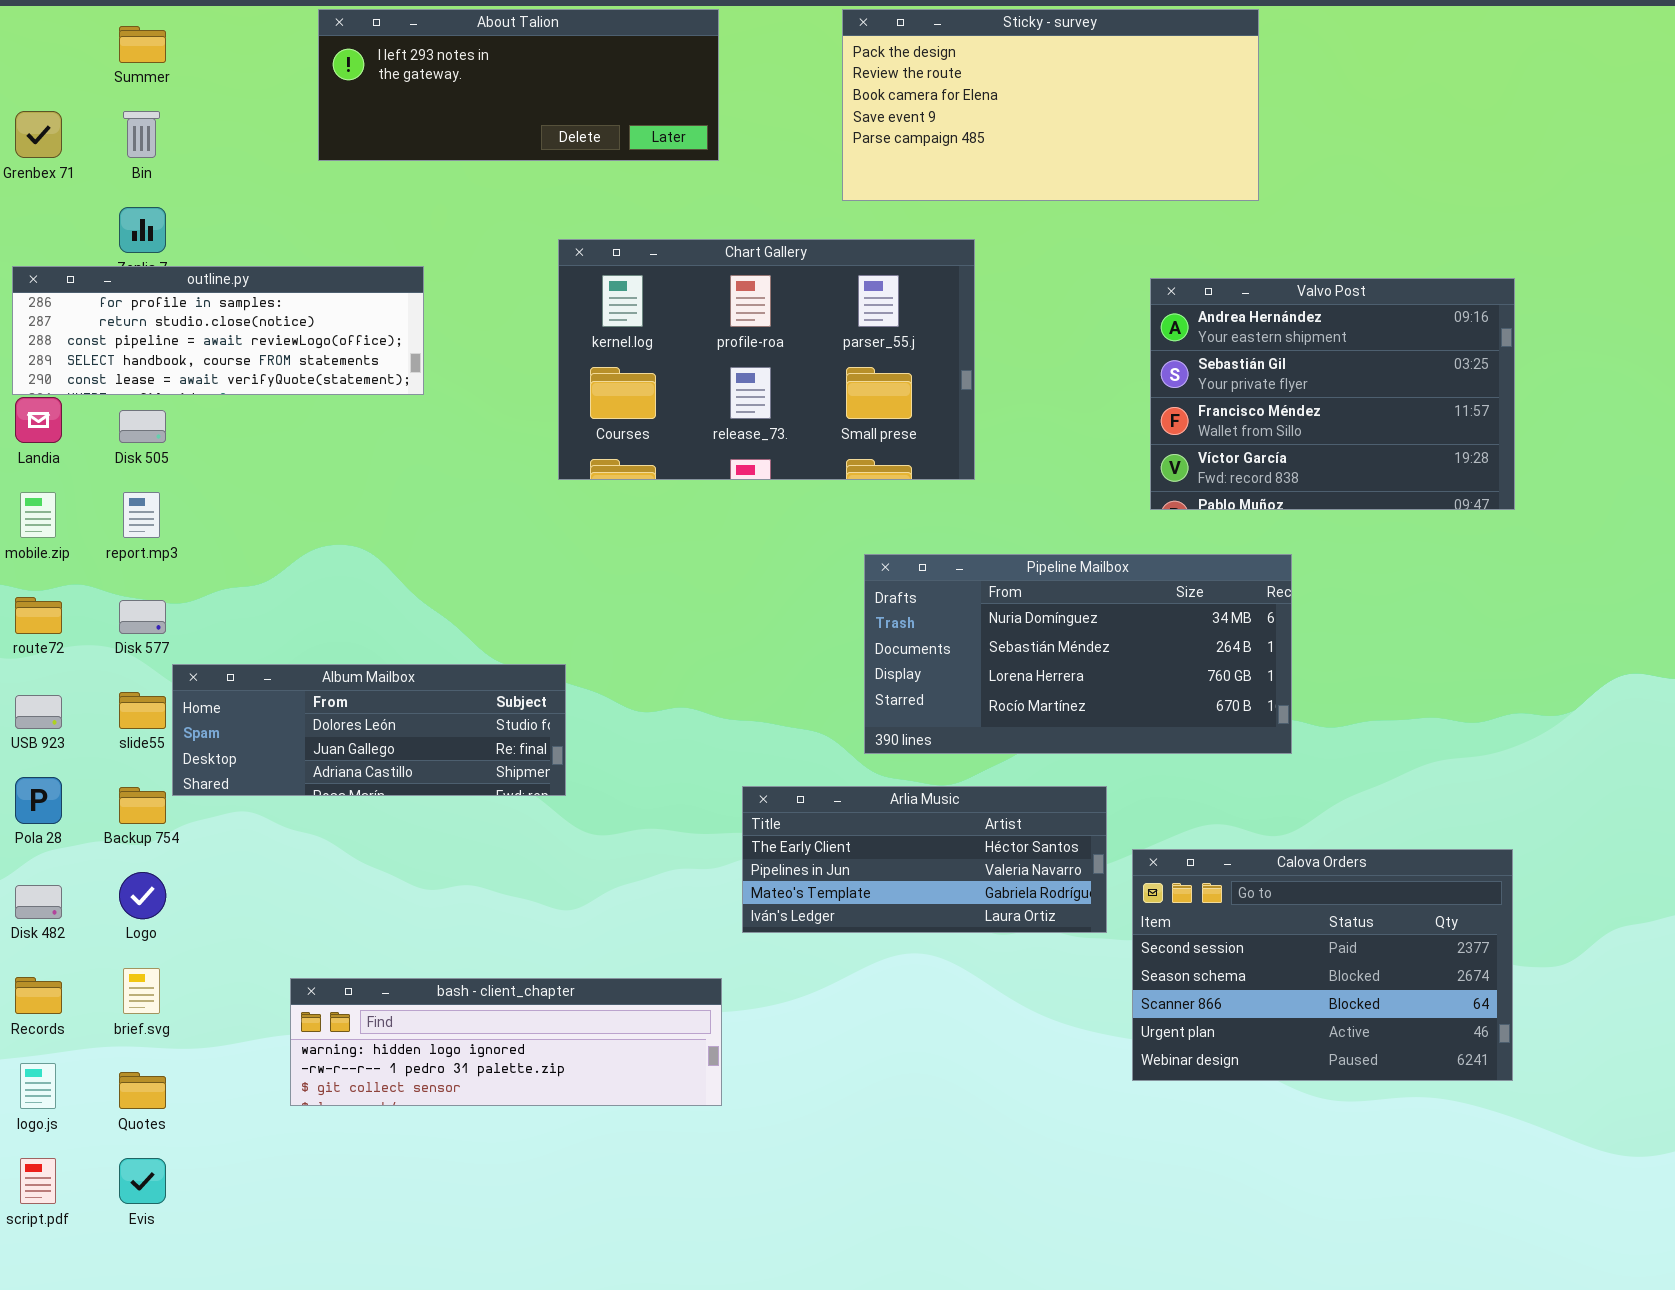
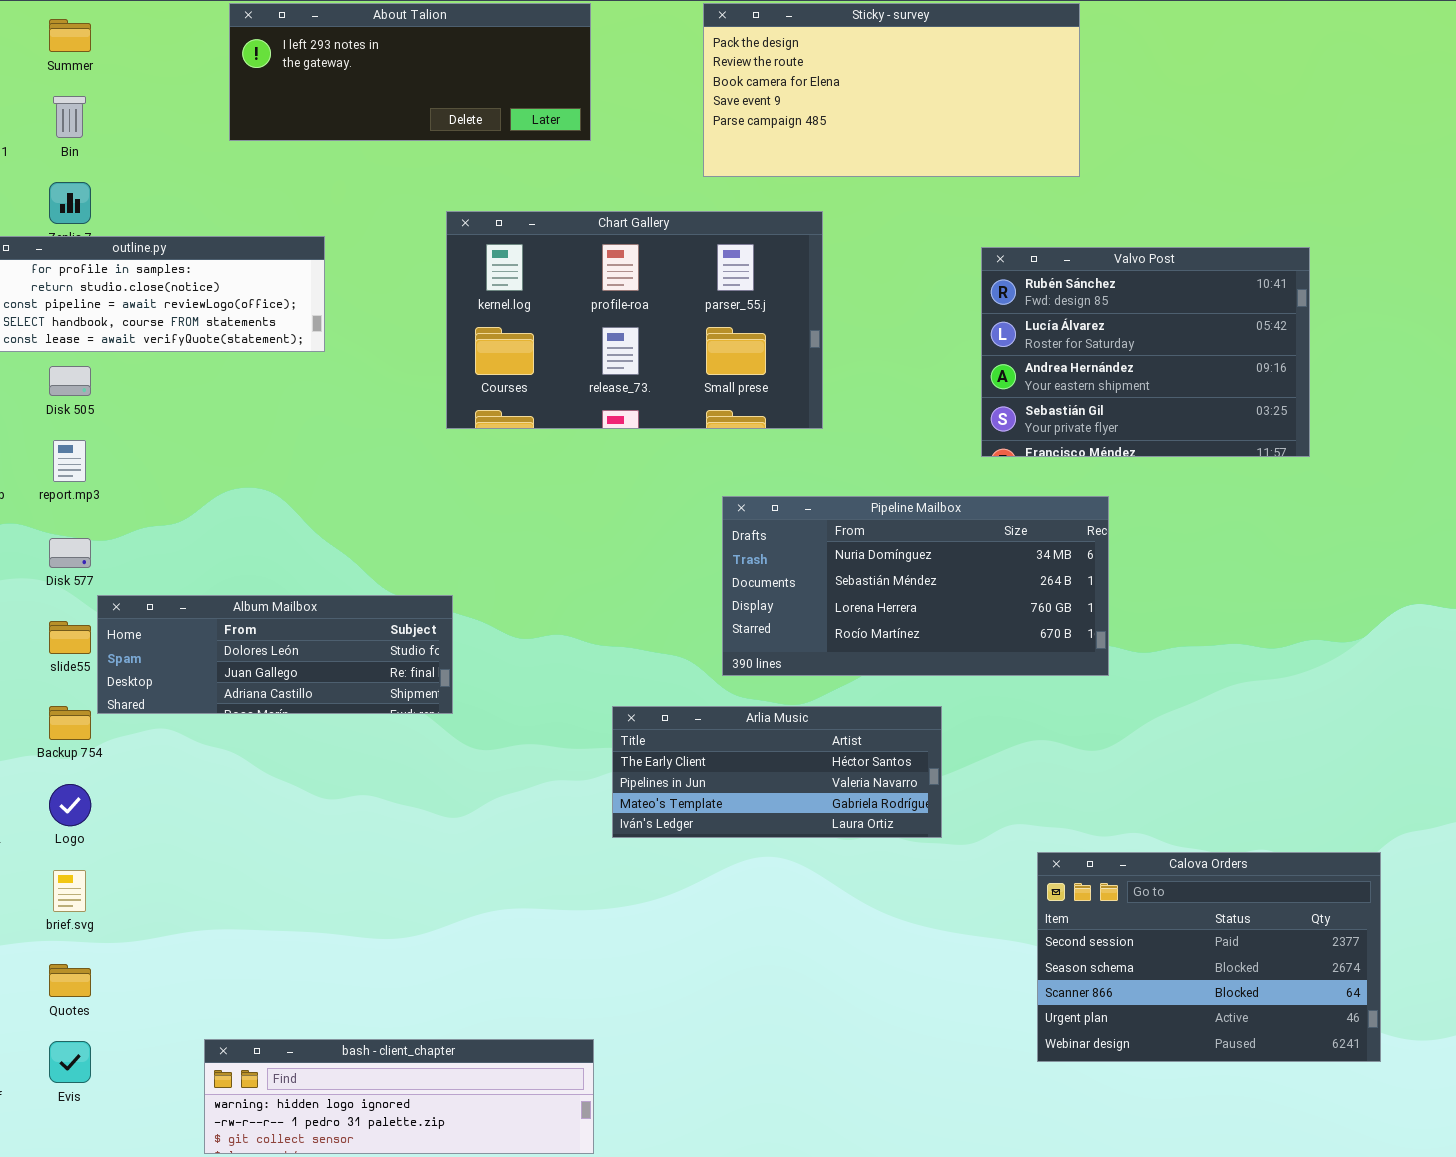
Valvo Post: [1150,278,1515,510] -> [981,247,1310,457], scrolled up 2 rows
Calova Orders: [1132,849,1513,1081] -> [1037,852,1381,1062], moved
bash - client_chapter: [290,978,722,1106] -> [204,1039,594,1154], moved

